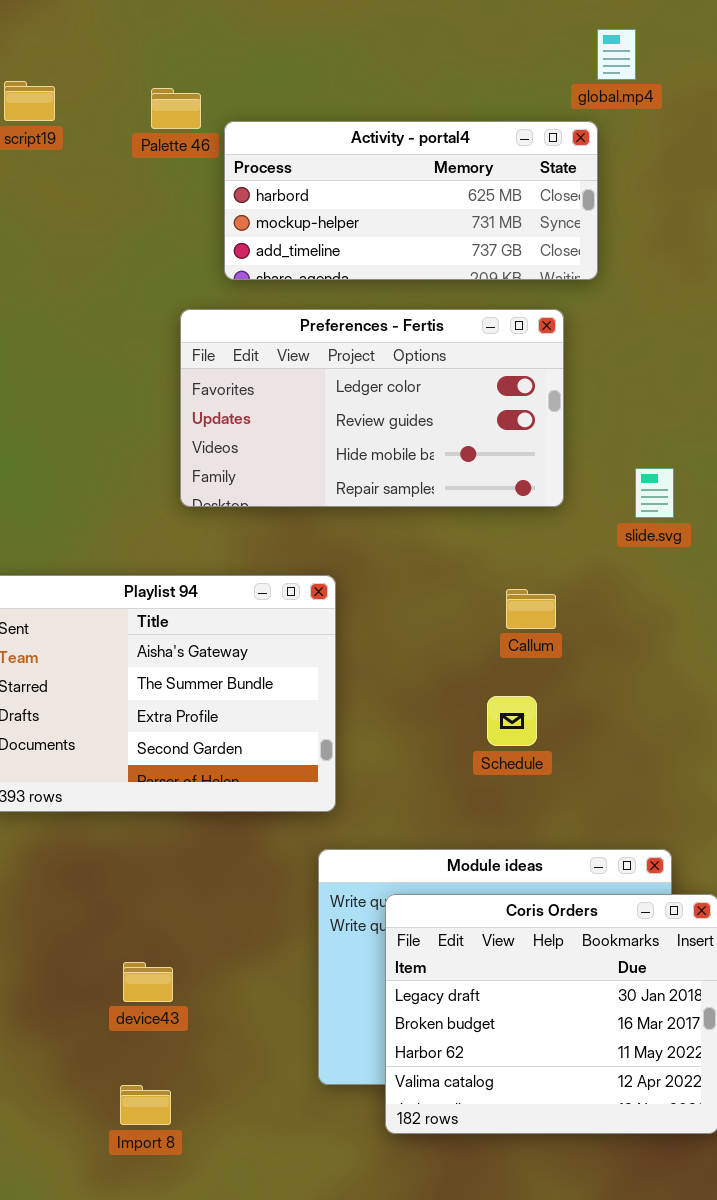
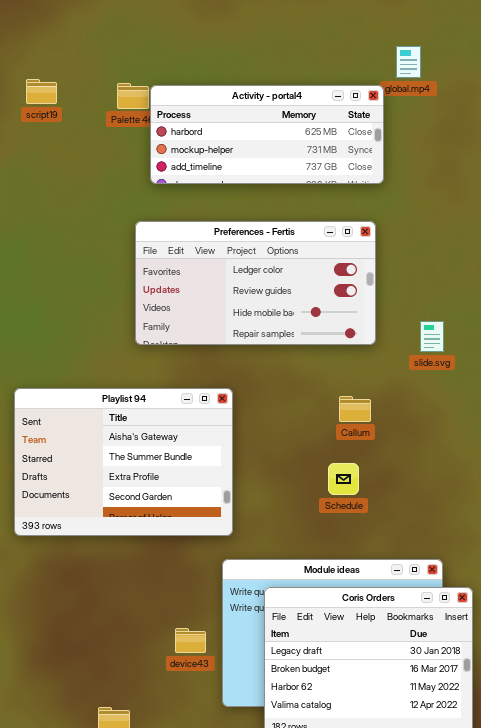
Activity - portal4: [224,121,598,280] -> [150,85,384,184], moved
device43: [123,962,173,1002] -> [175,628,206,653], moved

